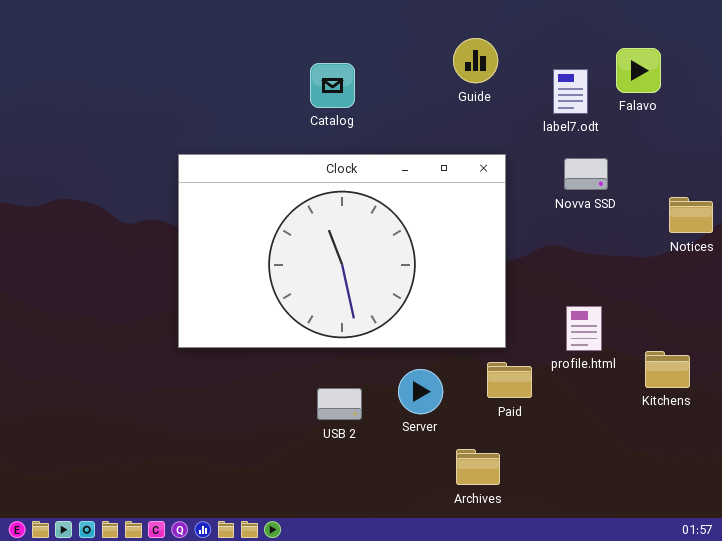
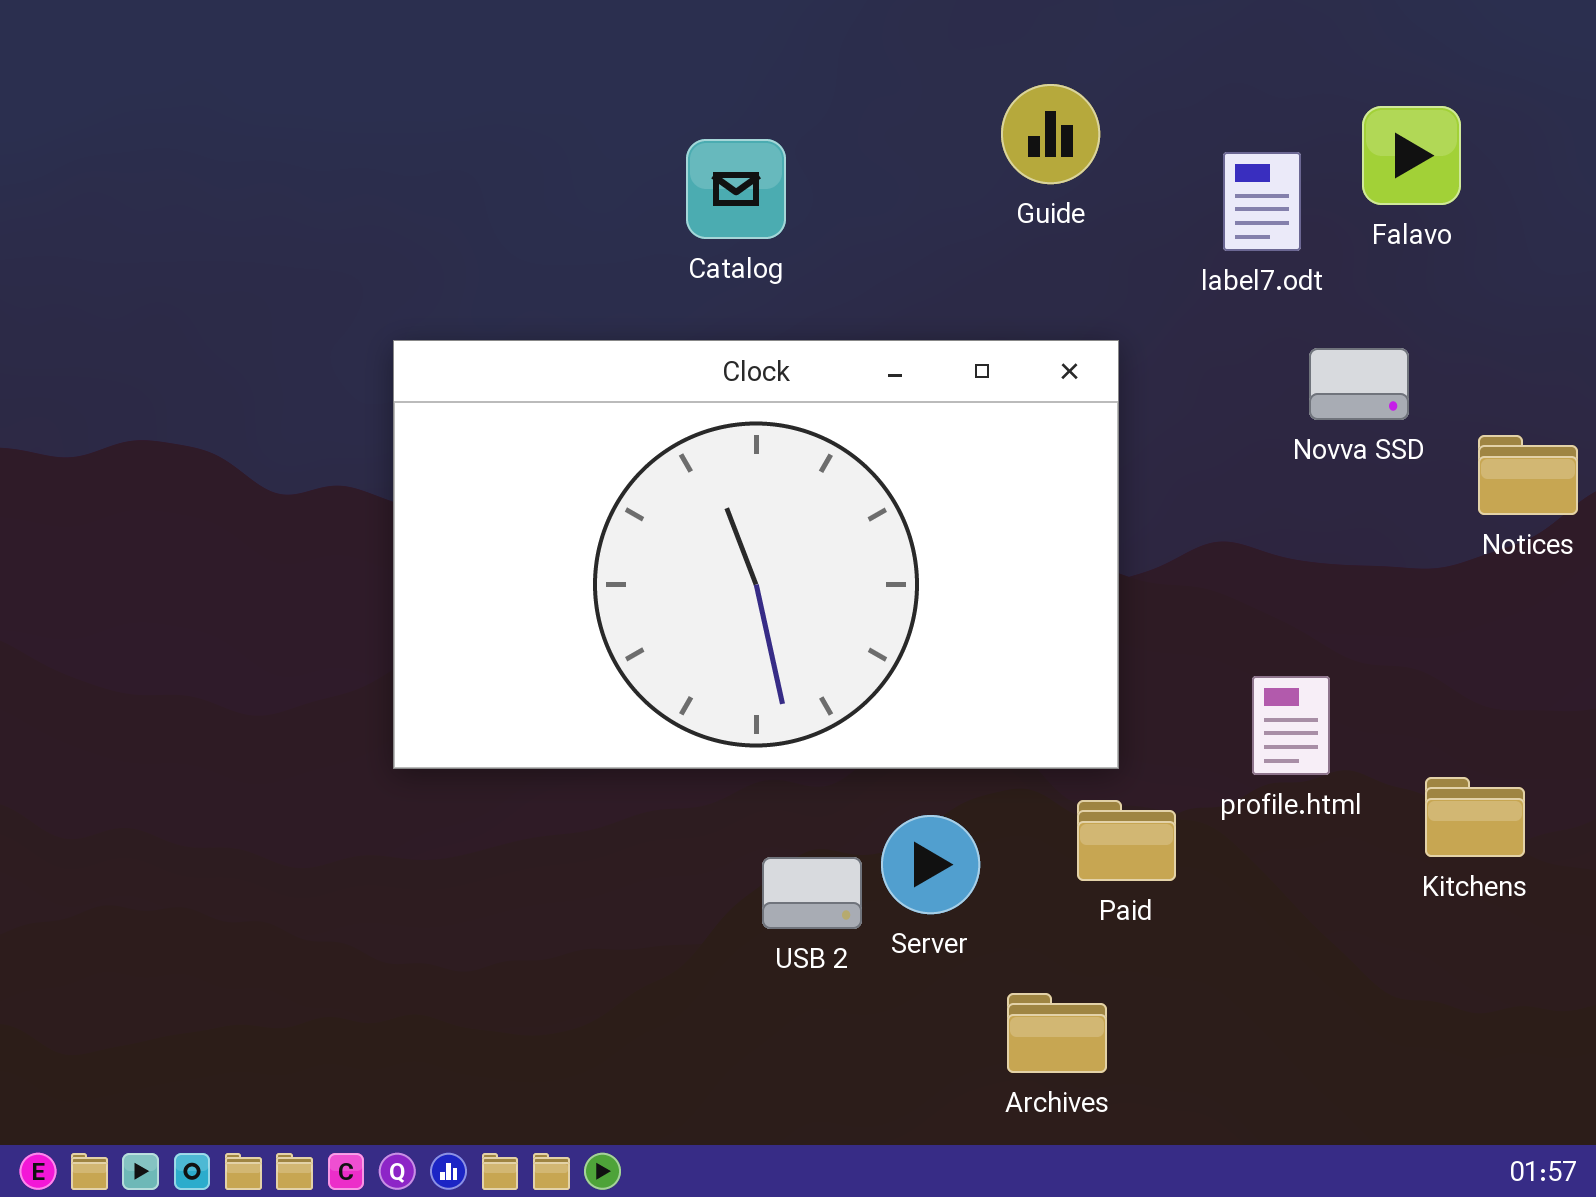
Novva SSD: [564,158,608,190] -> [1309,348,1409,420], moved
USB 2: [317,388,362,420] -> [762,857,862,929], moved

